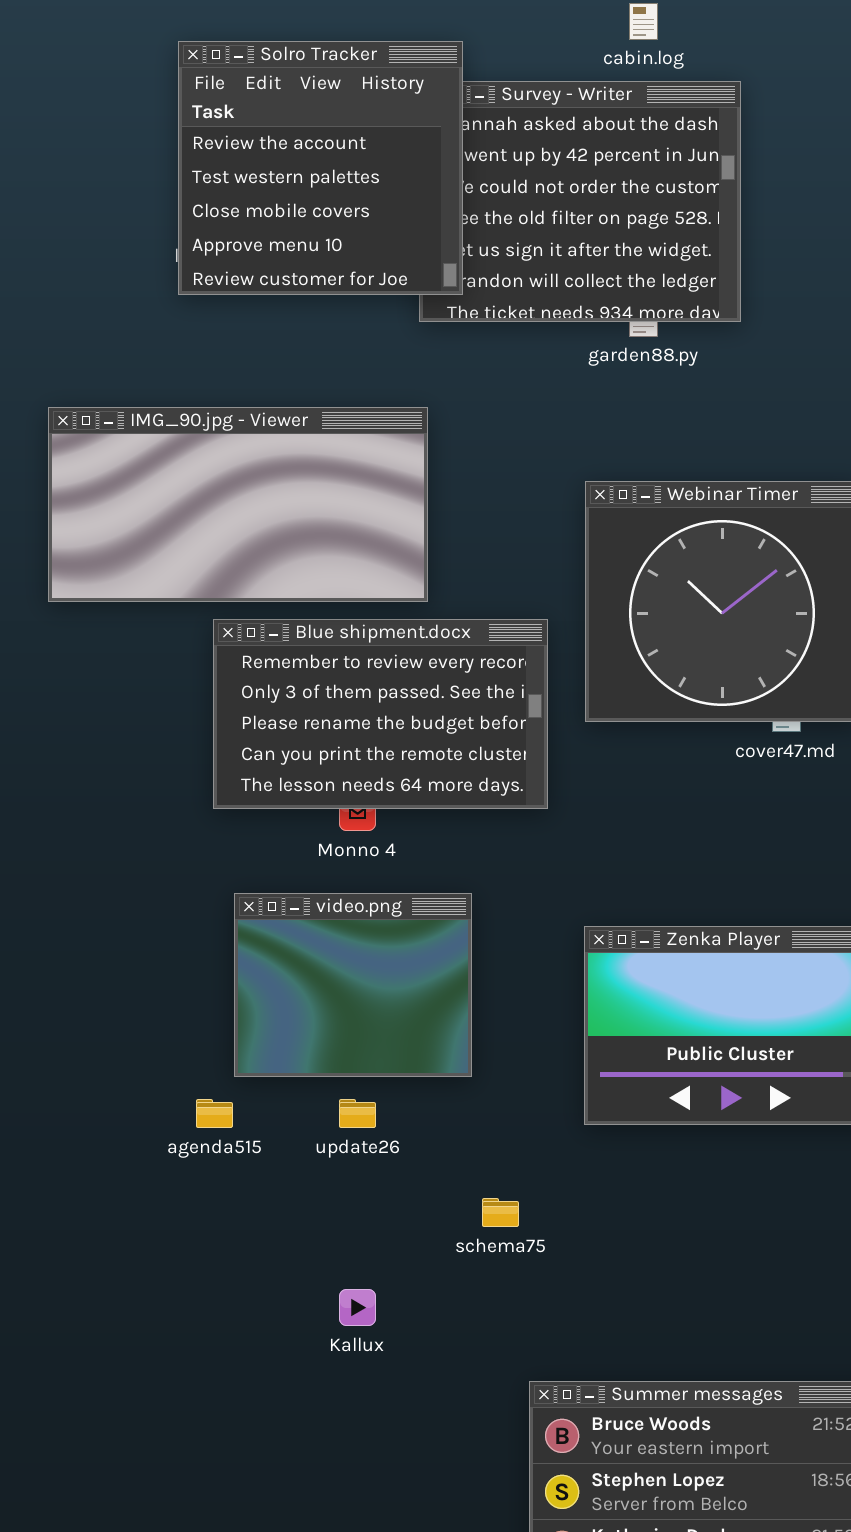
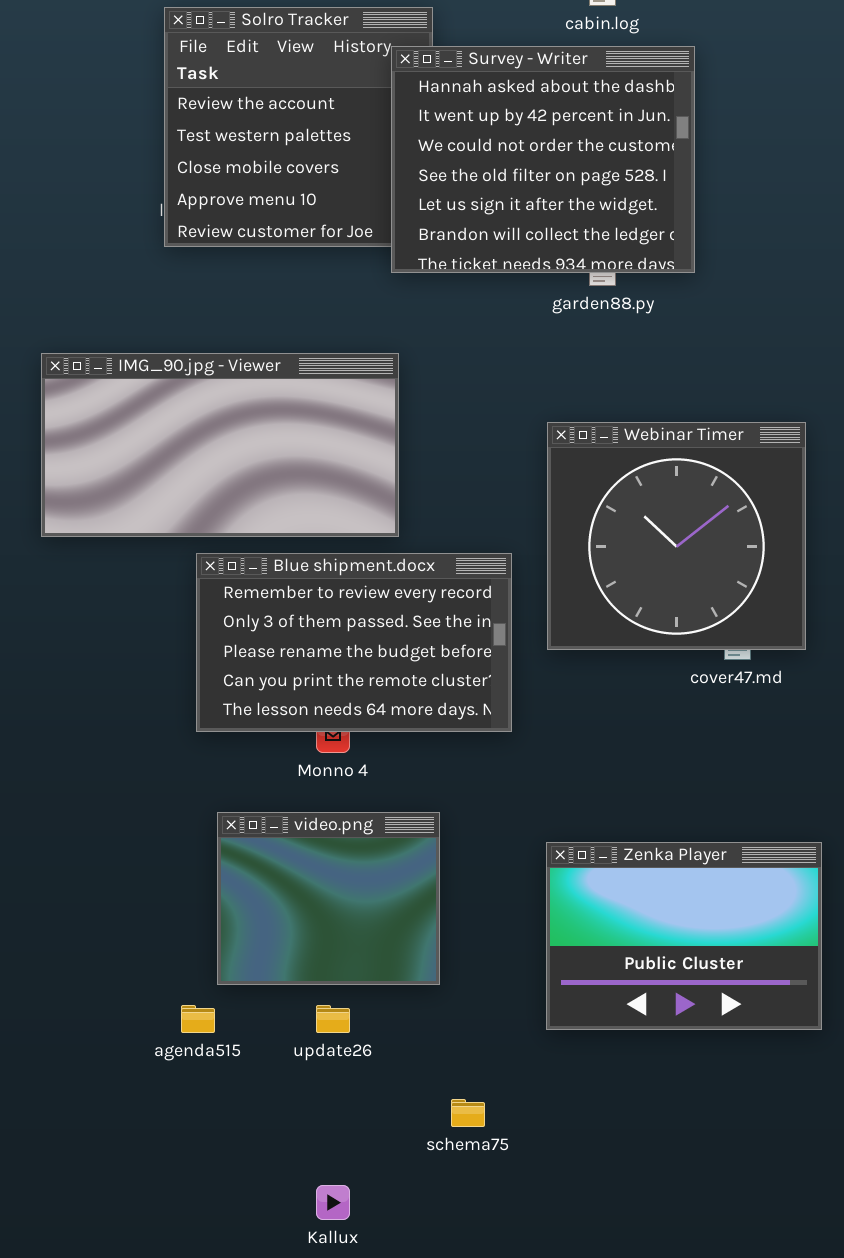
Survey - Writer: [419,81,741,322] -> [391,46,695,273], raised

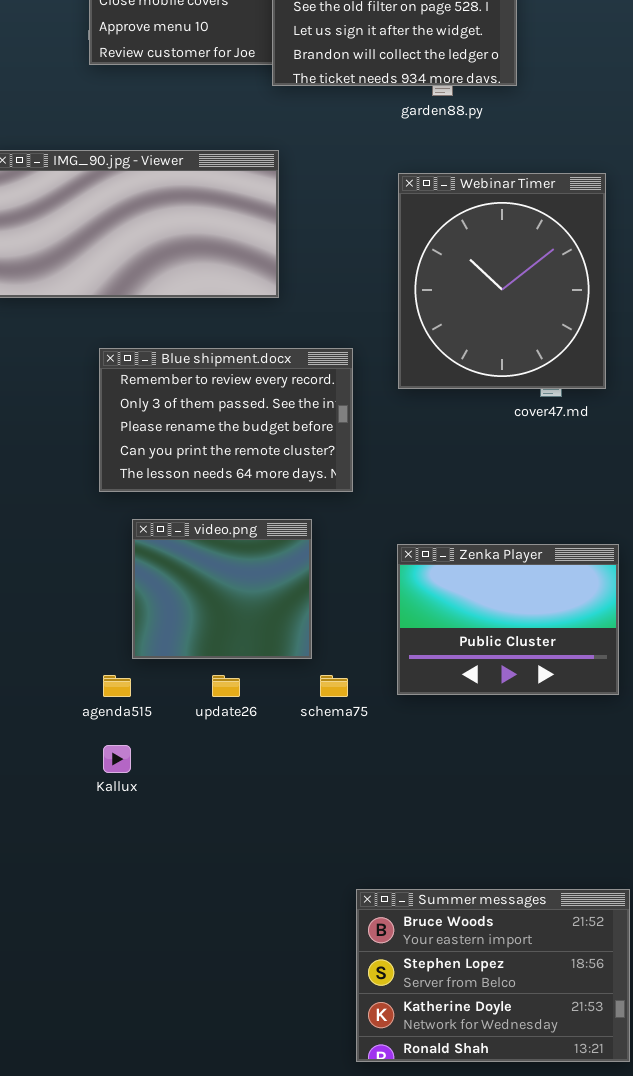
Webinar Timer: [547,422,806,650] -> [398,173,606,389], resized
Blue shipment.docx: [196,553,512,732] -> [99,348,353,492], moved
schema75: [451,1099,485,1127] -> [320,675,348,697], moved
Kallux: [316,1185,350,1220] -> [103,745,131,773], moved

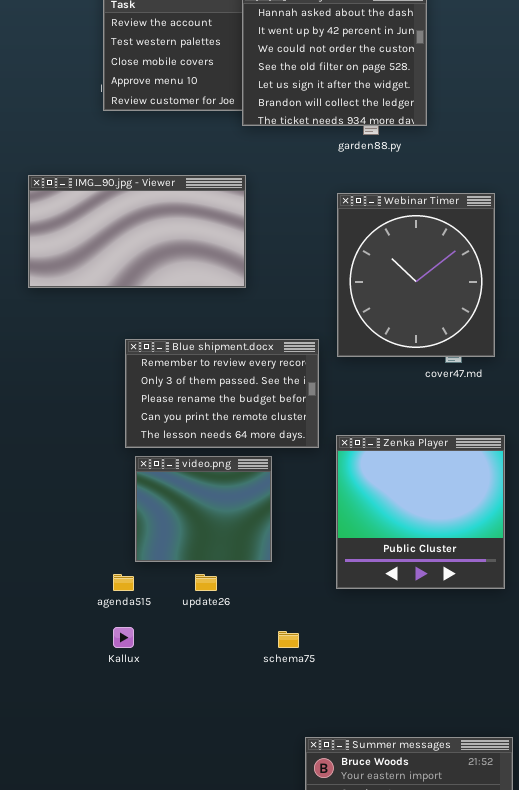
Blue shipment.docx: [99,348,353,492] -> [125,339,319,448], moved
Zenka Player: [397,544,619,695] -> [336,435,505,589], resized
schema75: [320,675,348,697] -> [278,631,299,648], moved

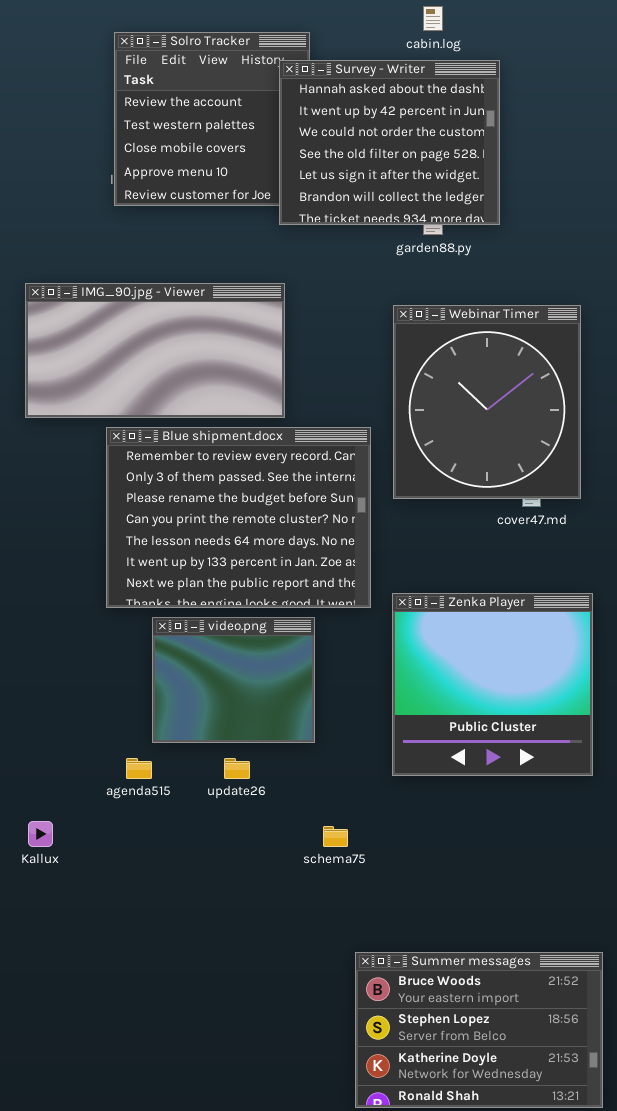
Blue shipment.docx: [125,339,319,448] -> [106,427,371,608], resized
Kallux: [113,627,134,648] -> [28,821,53,847], moved

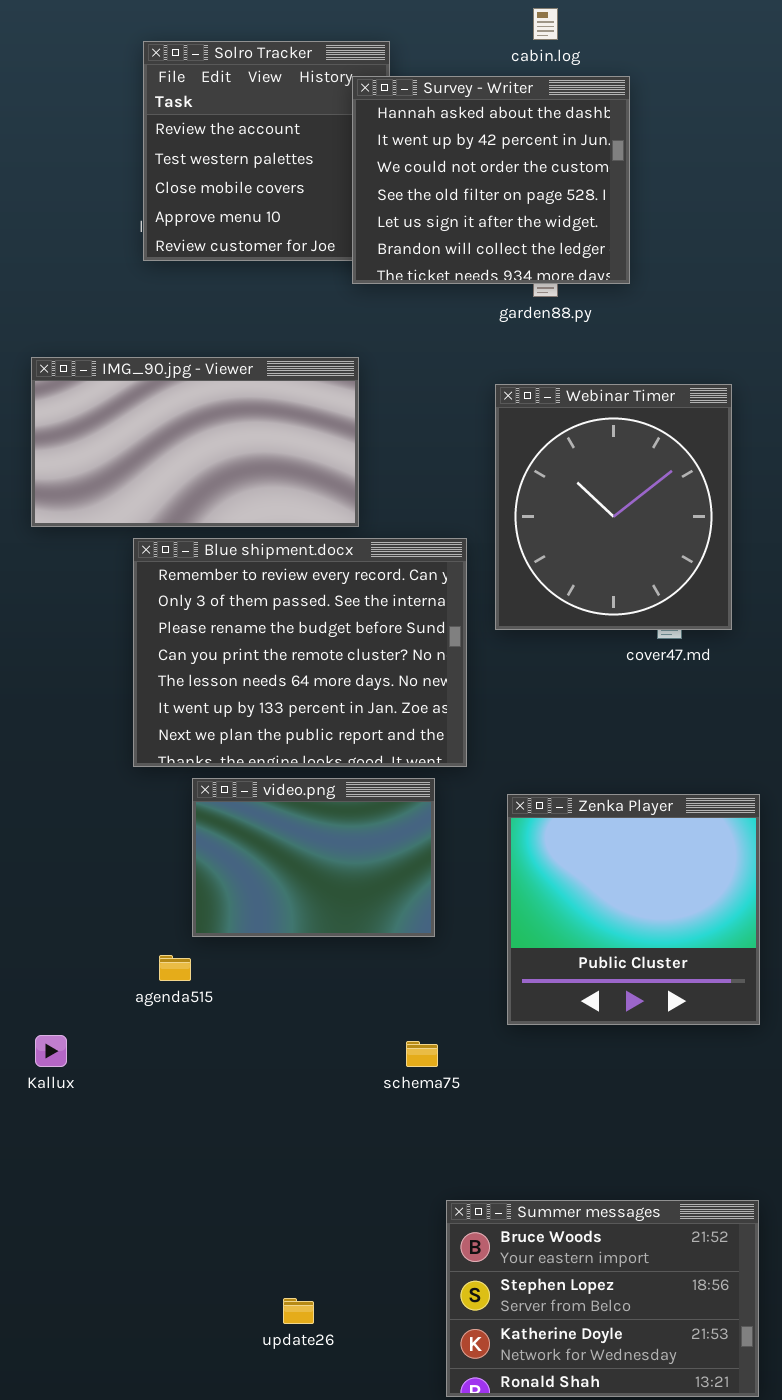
Zenka Player: [392,593,593,776] -> [507,794,760,1025], moved
video.png: [152,617,315,743] -> [192,778,435,937], resized
update26: [224,758,250,779] -> [283,1298,314,1324], moved

